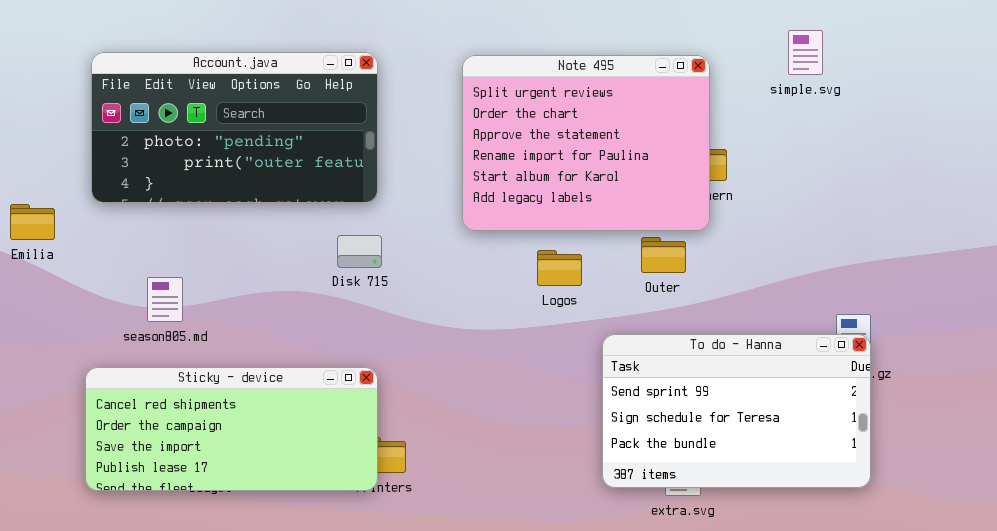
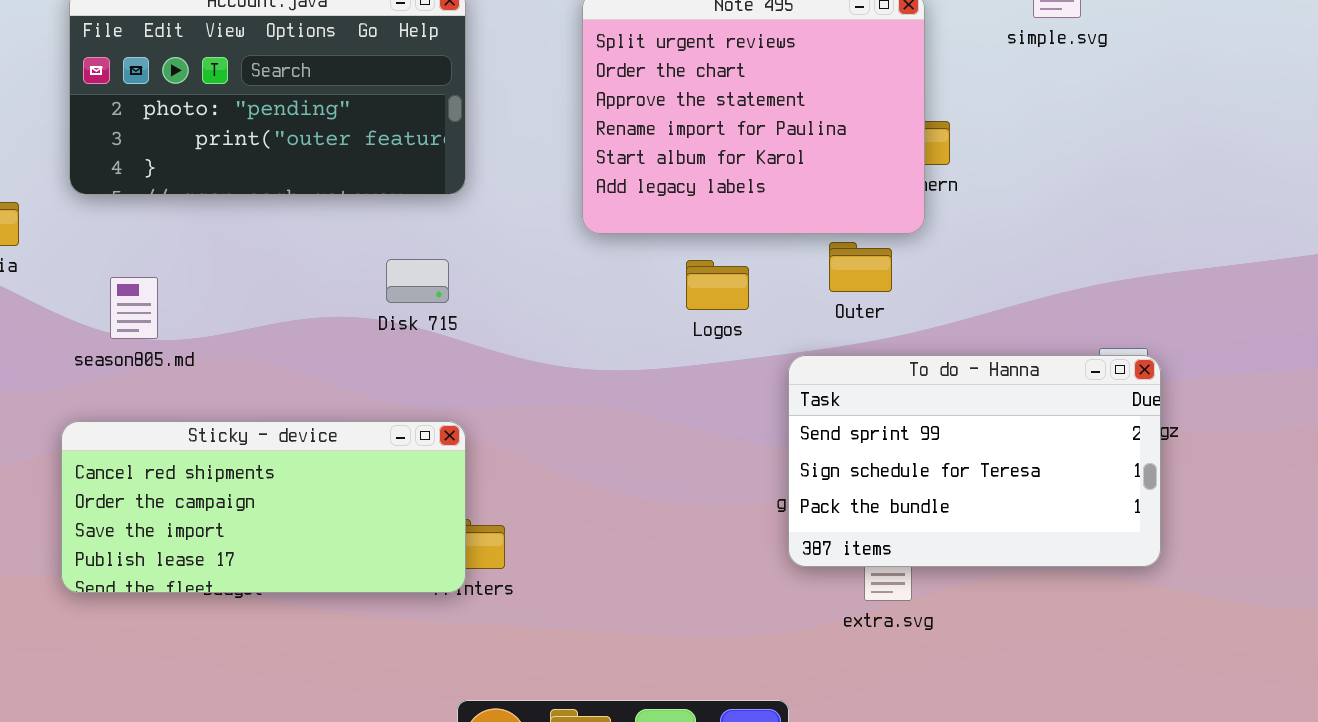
Disk 715: [337,235,382,268] -> [386,259,449,303], moved
season805.md: [147,277,183,322] -> [110,277,158,339], moved
To do - Hanna: [602,334,871,488] -> [788,355,1161,567], moved

